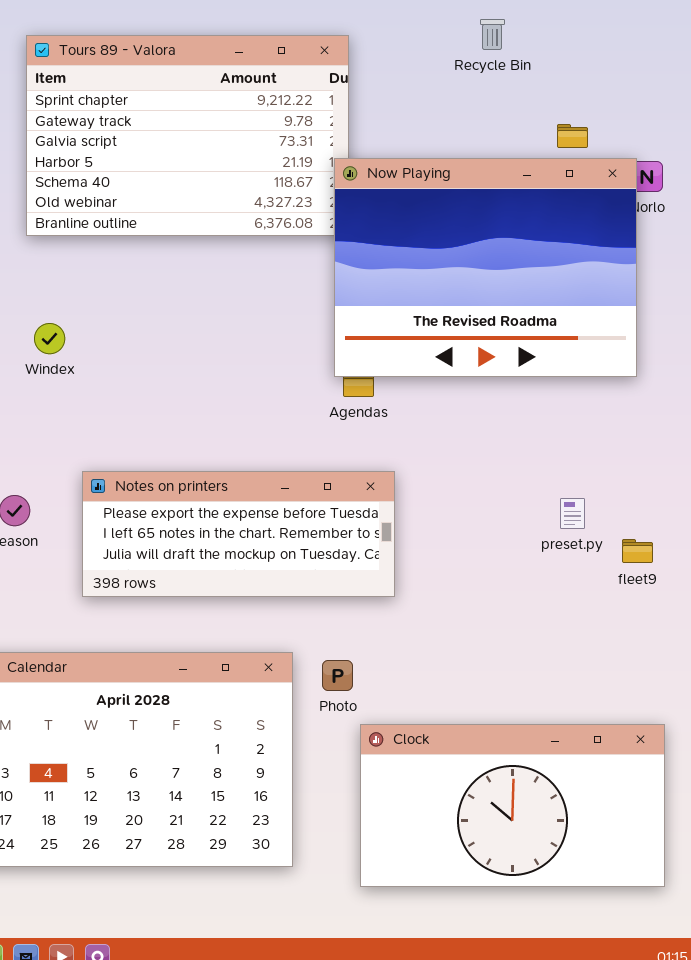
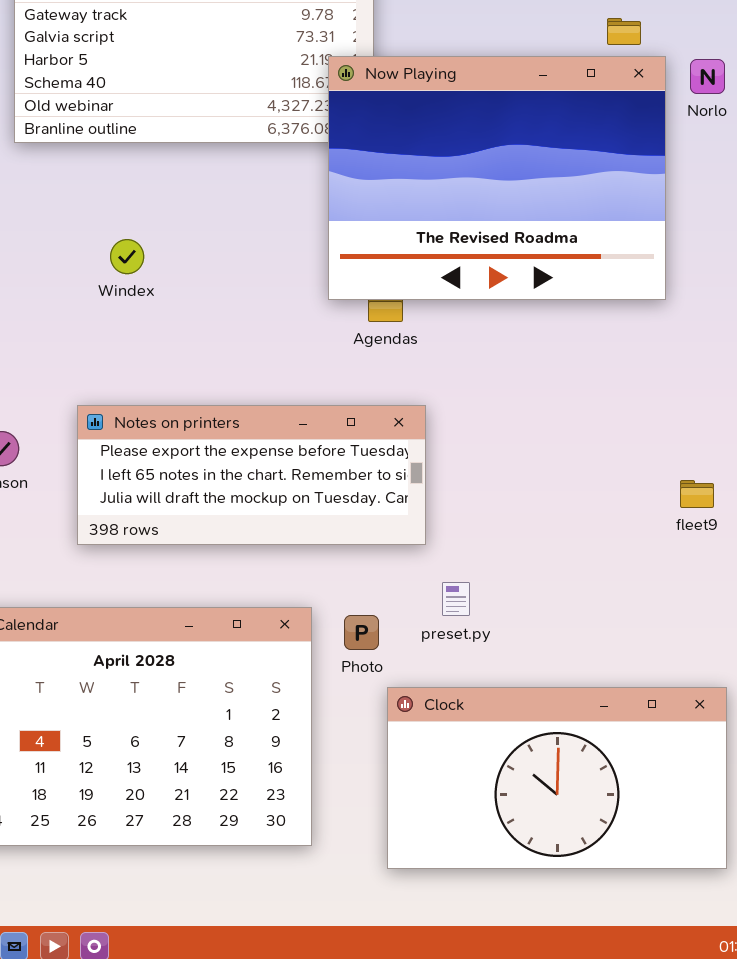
Now Playing: [334,158,637,377] -> [328,56,666,300], moved
Windex: [34,323,65,354] -> [110,239,144,274], moved
preset.py: [560,498,585,529] -> [442,582,470,616], moved

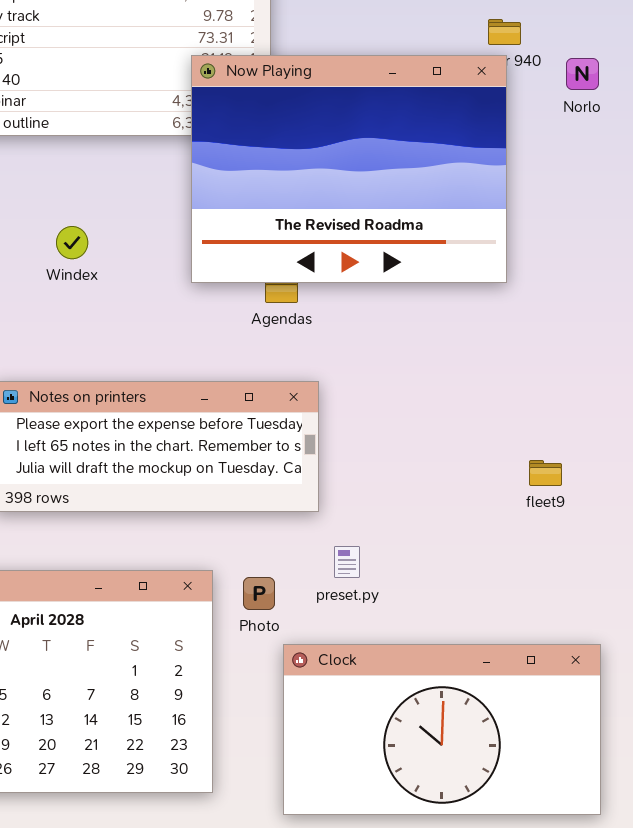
Now Playing: [328,56,666,300] -> [191,55,507,283], moved
Windex: [110,239,144,274] -> [56,226,88,259], moved
fleet9: [680,480,714,508] -> [529,460,562,486], moved

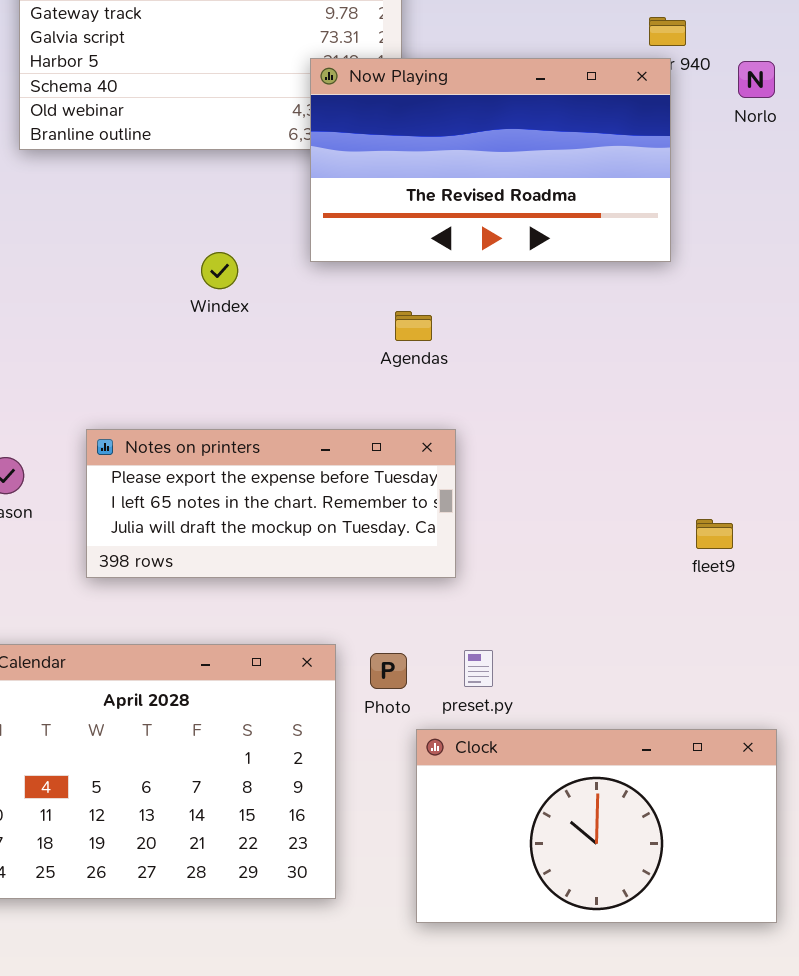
Now Playing: [191,55,507,283] -> [310,58,671,262], resized
Windex: [56,226,88,259] -> [201,252,238,289], moved
preset.py: [334,546,360,578] -> [464,650,493,687], moved

